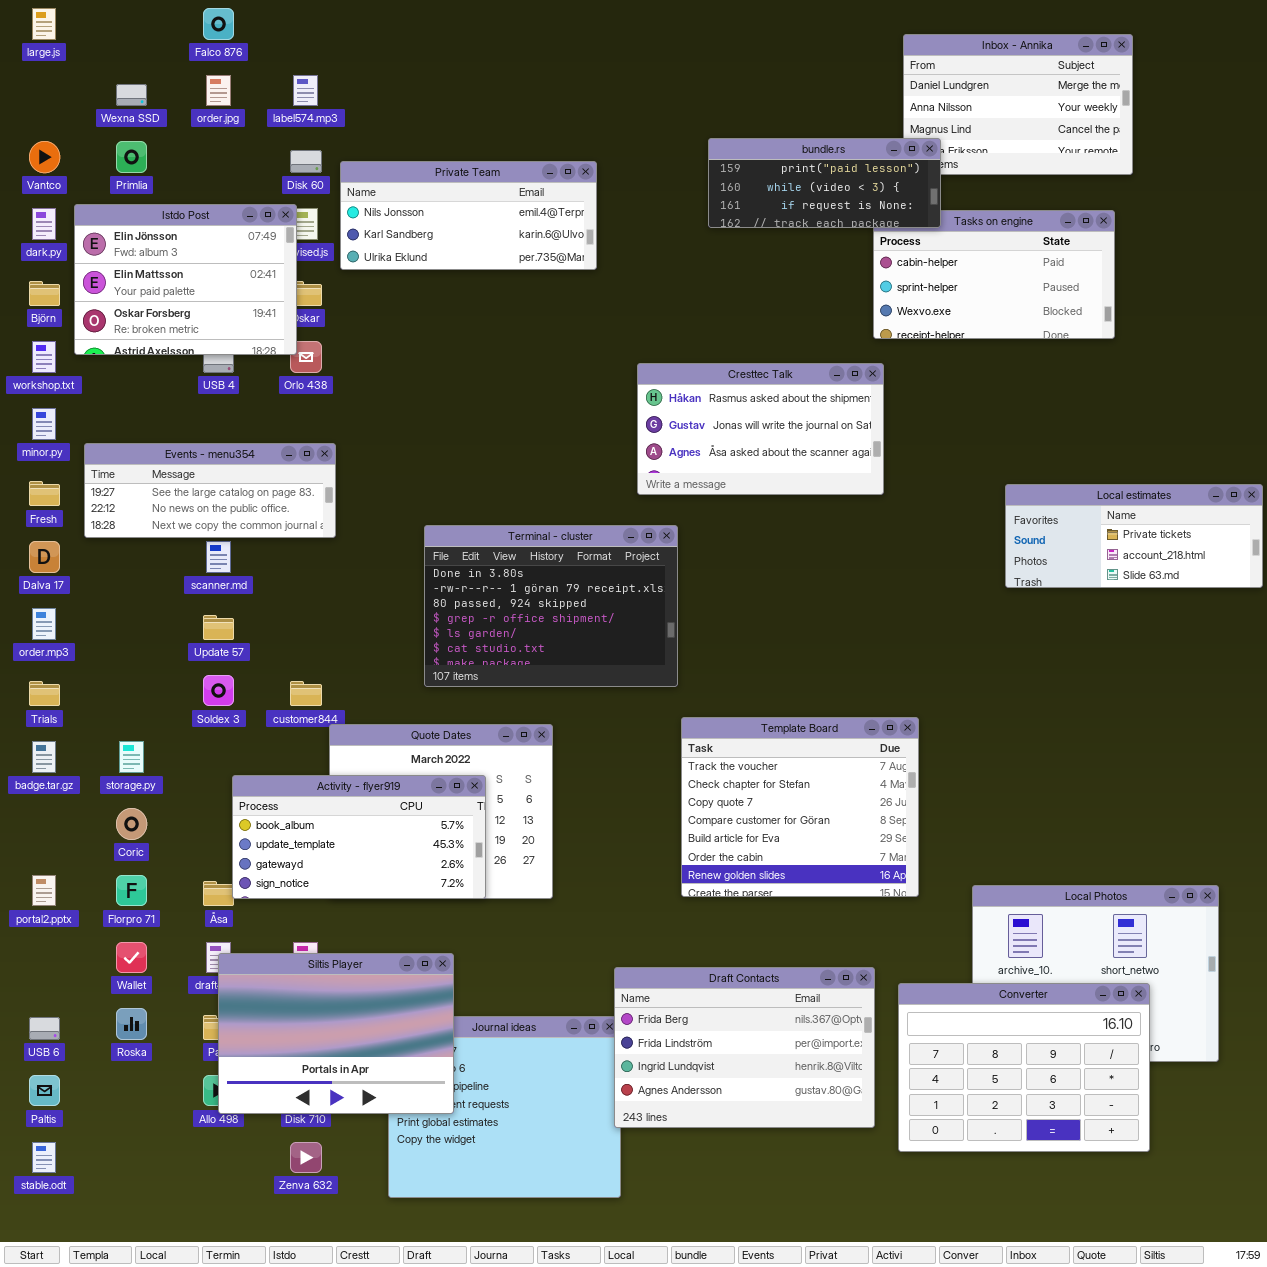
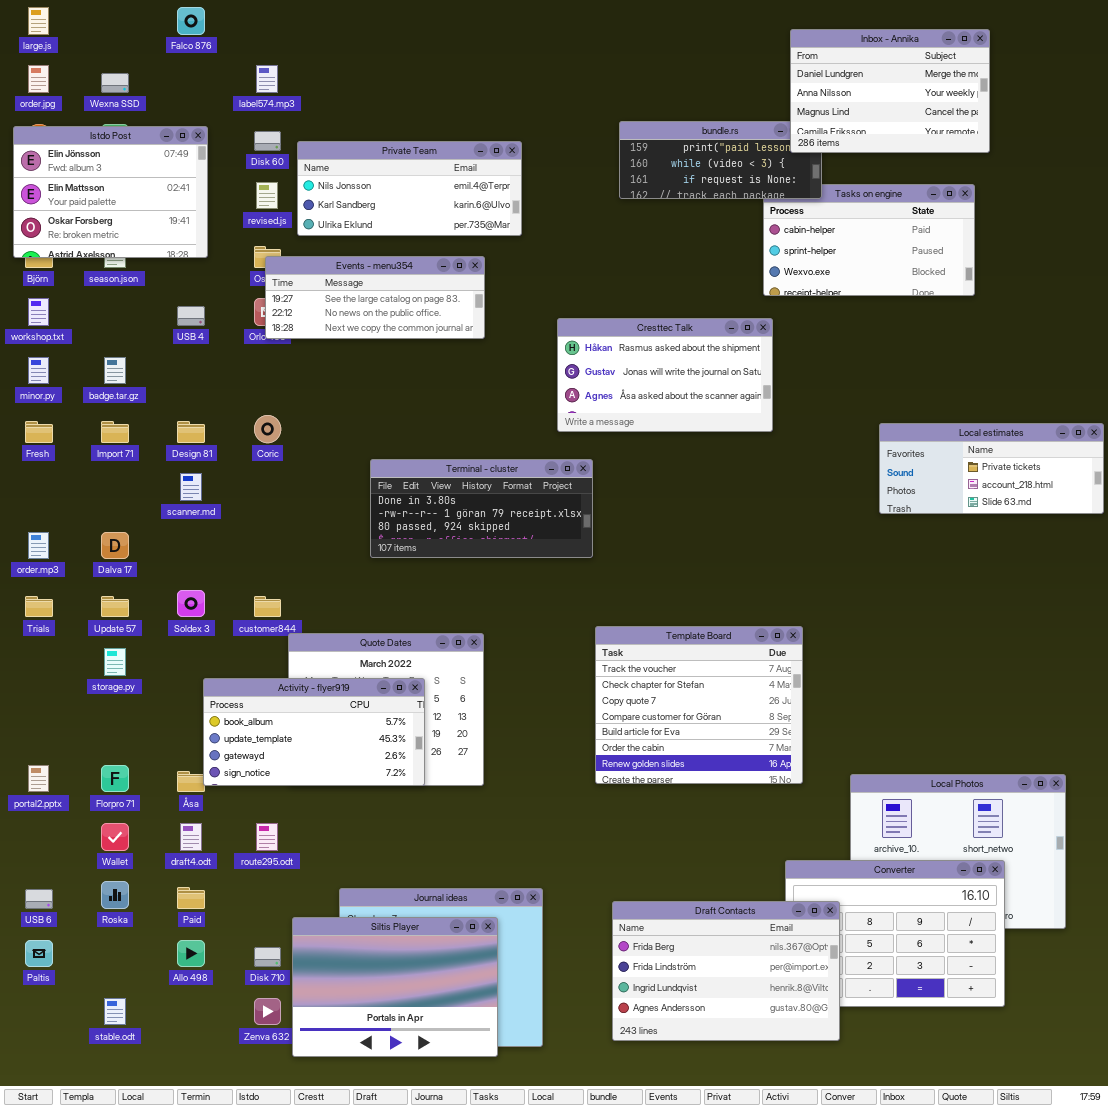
Inbox - Annika: [903,34,1133,175] -> [790,29,990,153], raised
order.jpg: [206,75,231,106] -> [28,65,49,93], moved
Istdo Post: [74,204,297,355] -> [13,126,208,258], moved
Events - menu354: [84,443,336,538] -> [265,256,485,339], moved
Terminal - cluster: [424,525,678,687] -> [370,459,593,558], resized
Dalva 17: [29,541,60,573] -> [101,532,129,559], moved
Update 57: [203,615,234,640] -> [101,596,129,617], moved
badge.tar.gz: [32,741,56,773] -> [104,357,126,384], moved
Coric: [116,808,147,840] -> [254,415,281,443], moved
Siltis Player: [218,953,454,1114] -> [292,917,498,1057], moved
Draft Contacts: [614,967,875,1128] -> [612,901,840,1041], moved
stable.odt: [32,1142,56,1173] -> [104,998,126,1025], moved

